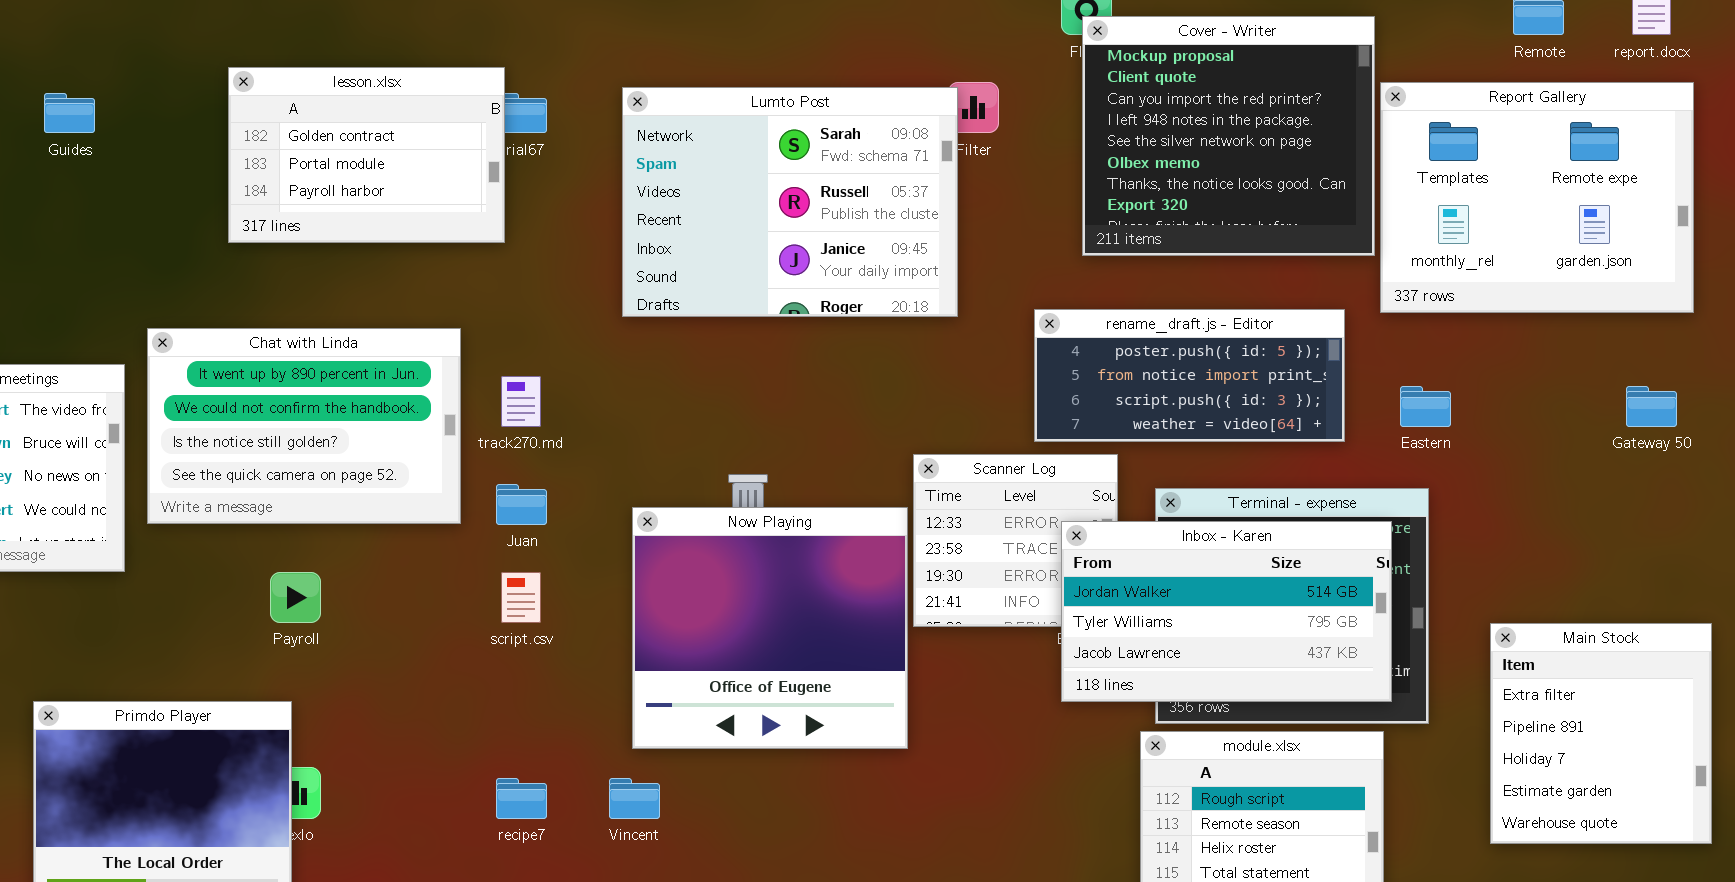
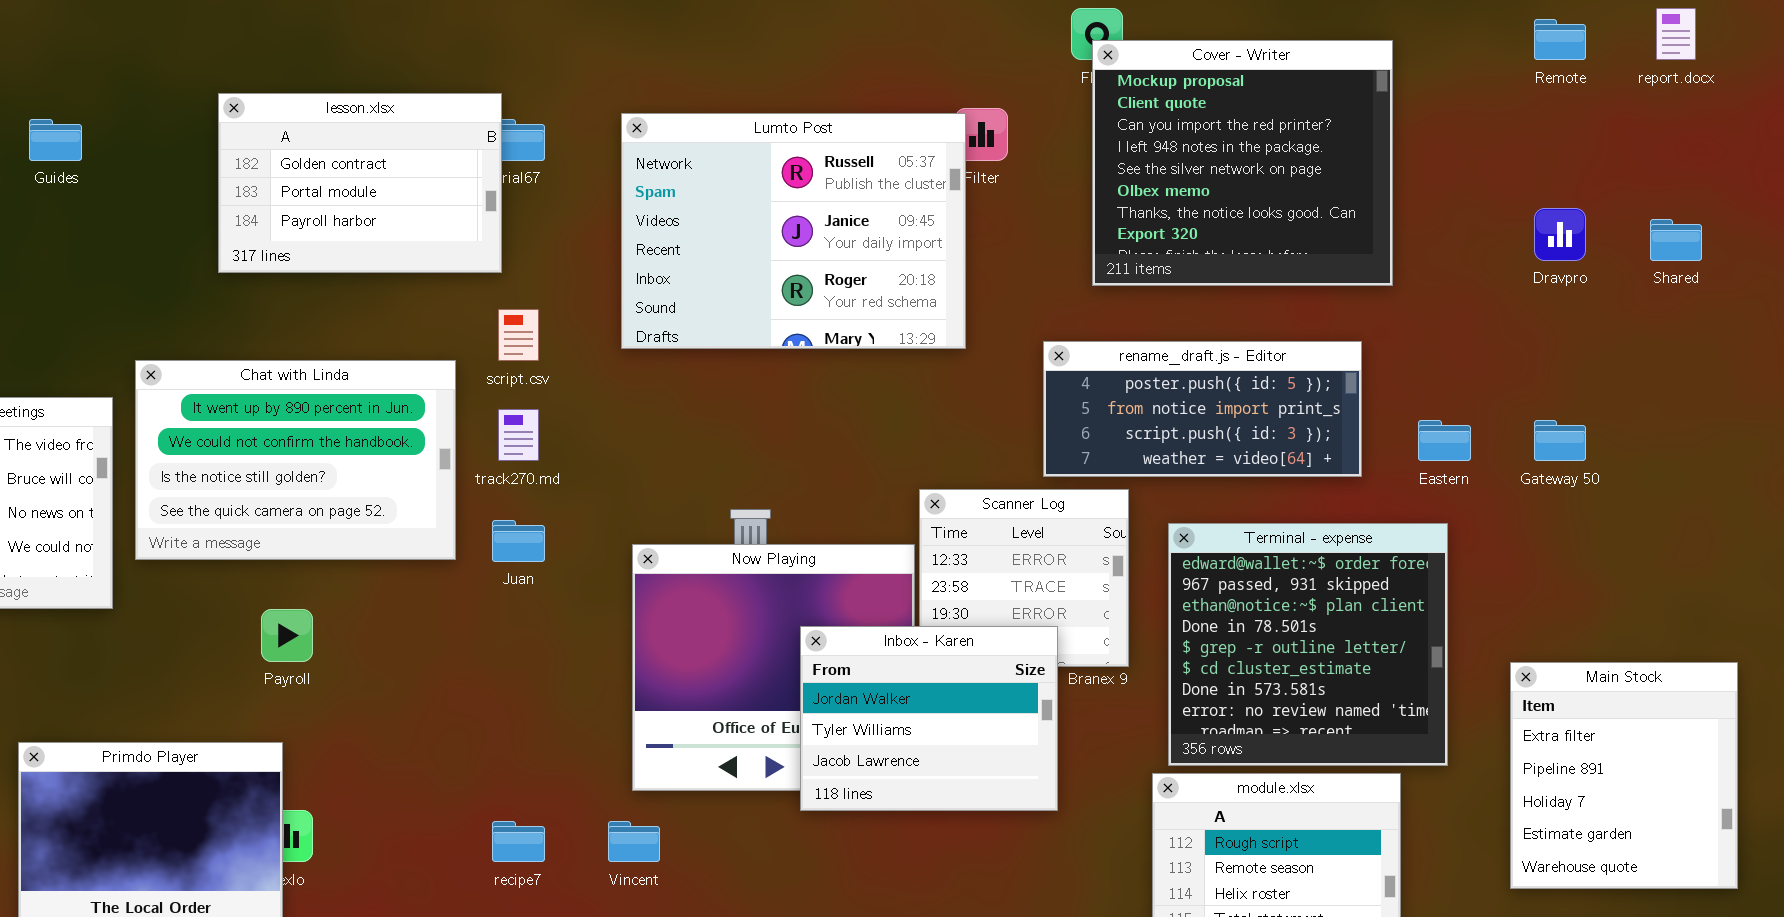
Report Gallery: [1380,82,1694,313] -> none, closed
Lumto Post: [622,87,958,317] -> [621,113,966,349], scrolled down 1 row
Gateway 50: [1626,386,1677,427] -> [1534,420,1586,461], moved
Inbox - Karen: [1061,521,1392,702] -> [800,626,1058,811], moved, resized
script.csv: [501,572,541,623] -> [498,309,539,361], moved

